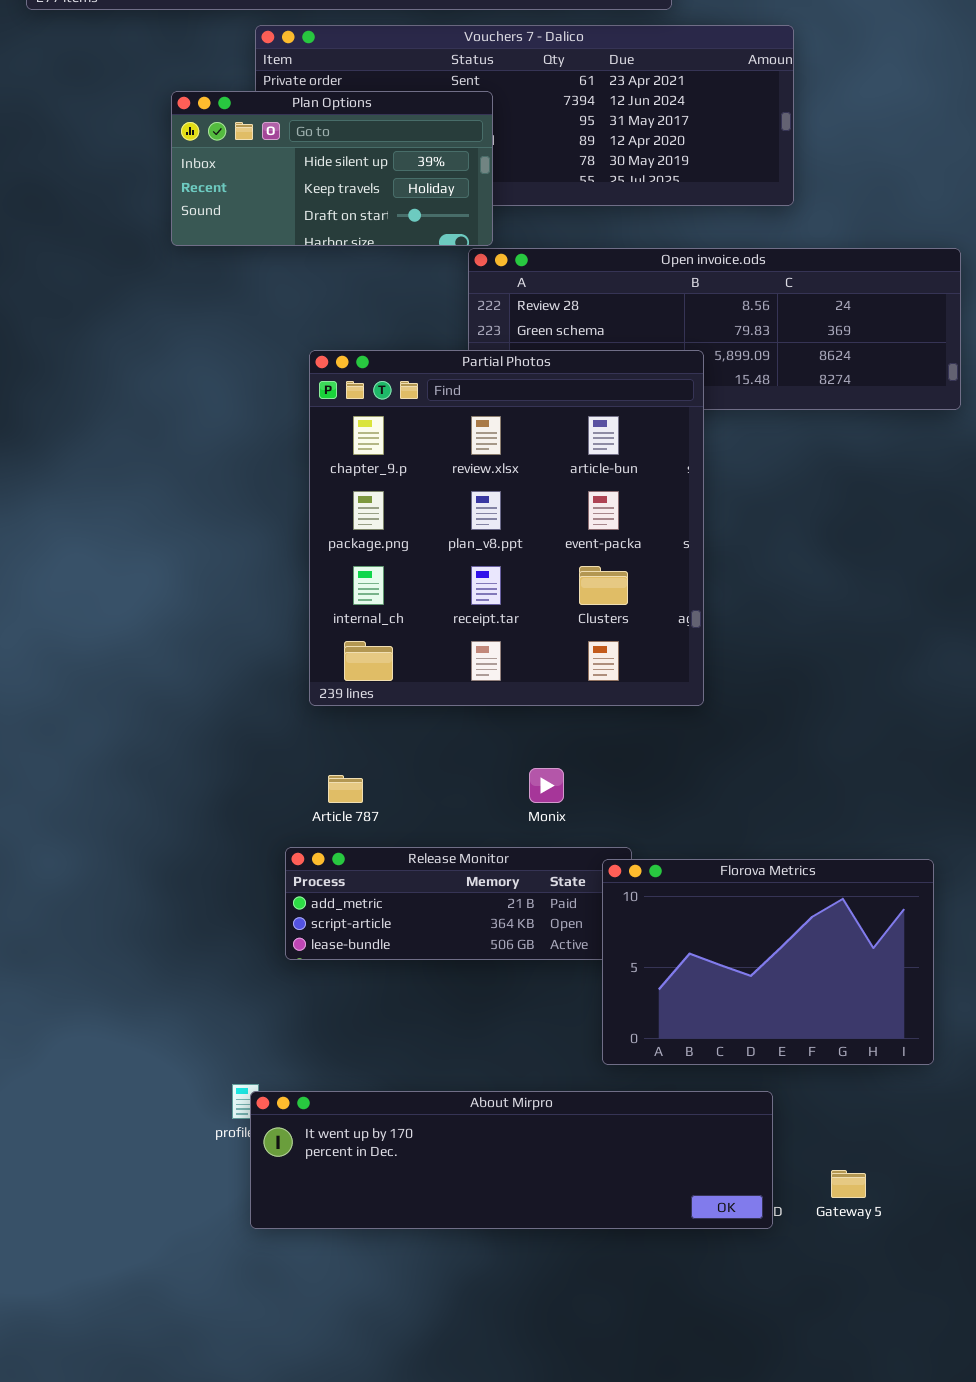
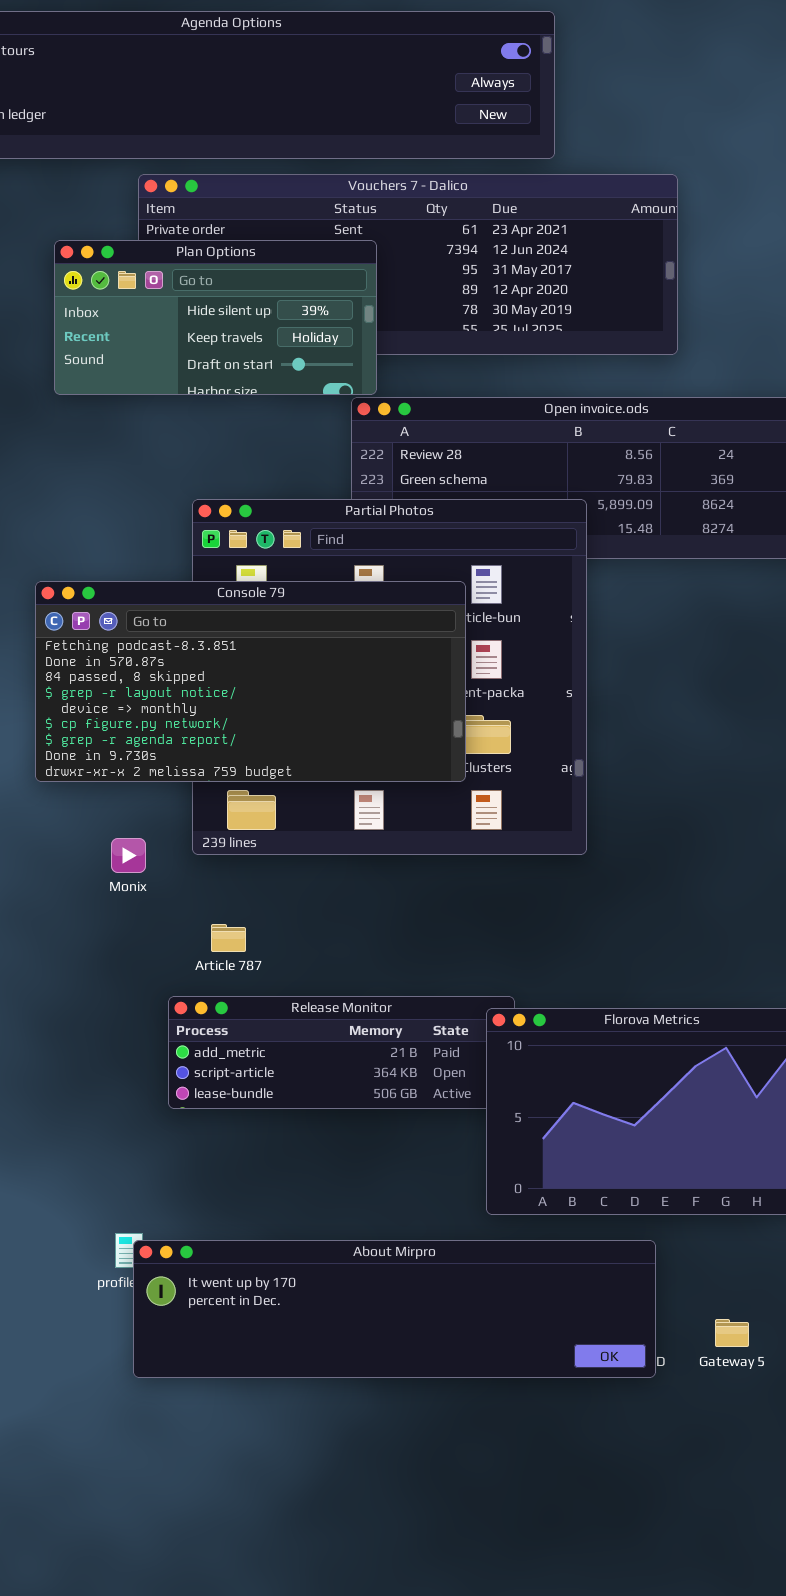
Console 79: none -> [35,581,466,782], opened
Monix: [529,768,564,803] -> [111,838,146,873], moved

